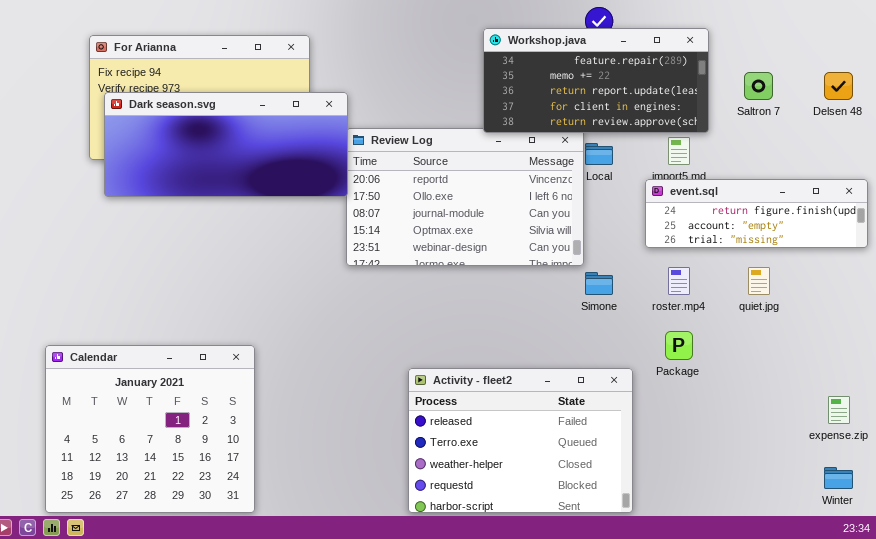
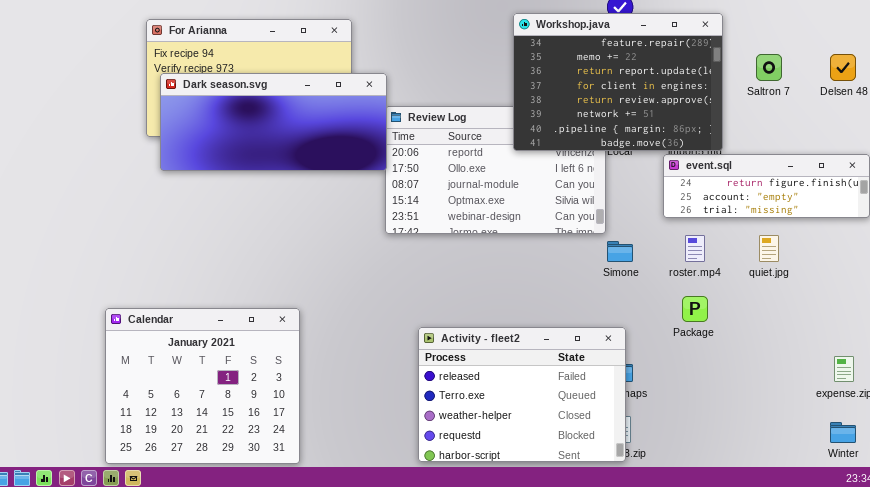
Workshop.java: [483,28,709,133] -> [513,13,723,151], resized
Activity - fleet2: [408,368,633,513] -> [418,327,626,462], moved

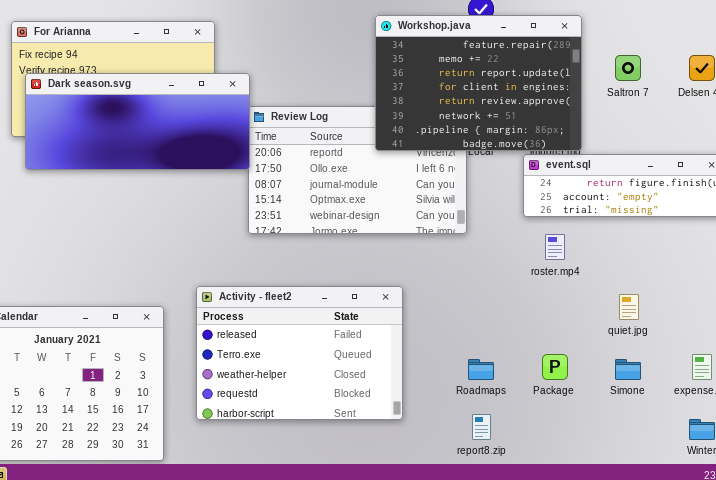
quiet.jpg: [759,235,779,262] -> [619,294,639,320], moved
Simone: [607,241,633,262] -> [615,359,641,380], moved
Package: [682,296,708,322] -> [542,354,568,380], moved
Activity - fleet2: [418,327,626,462] -> [196,286,403,420], moved

